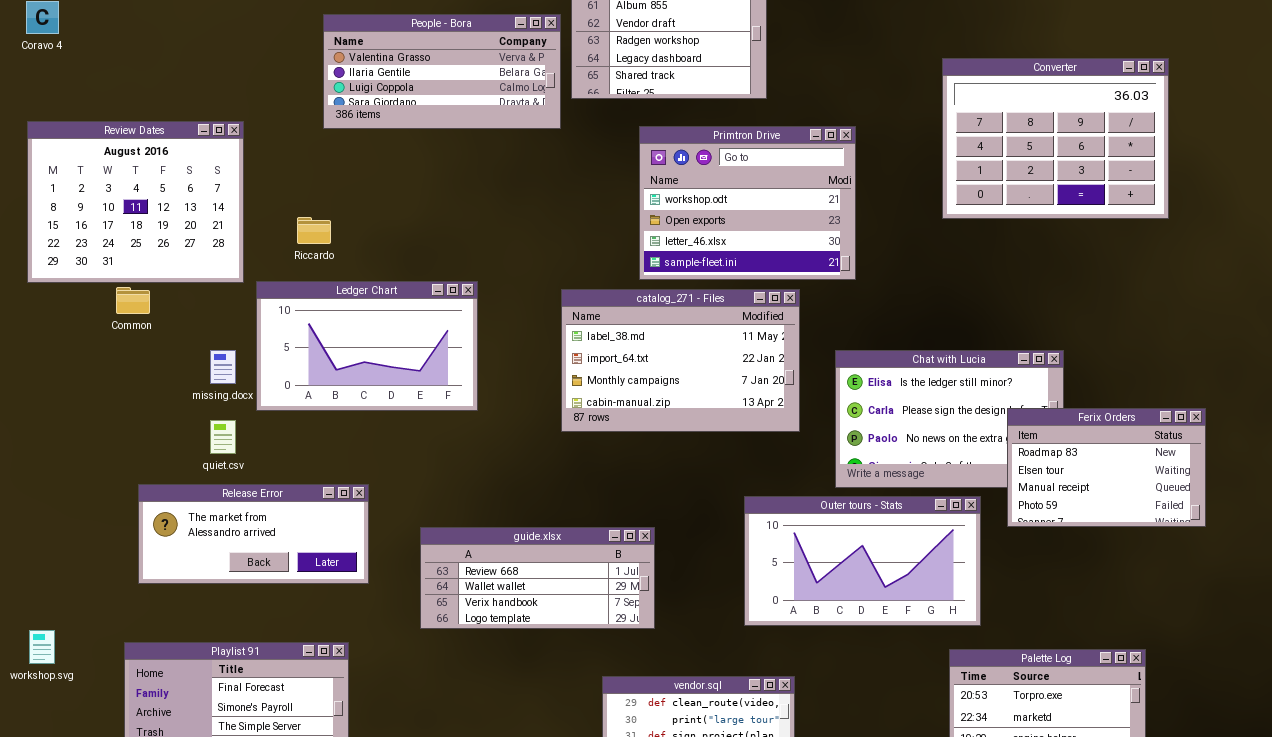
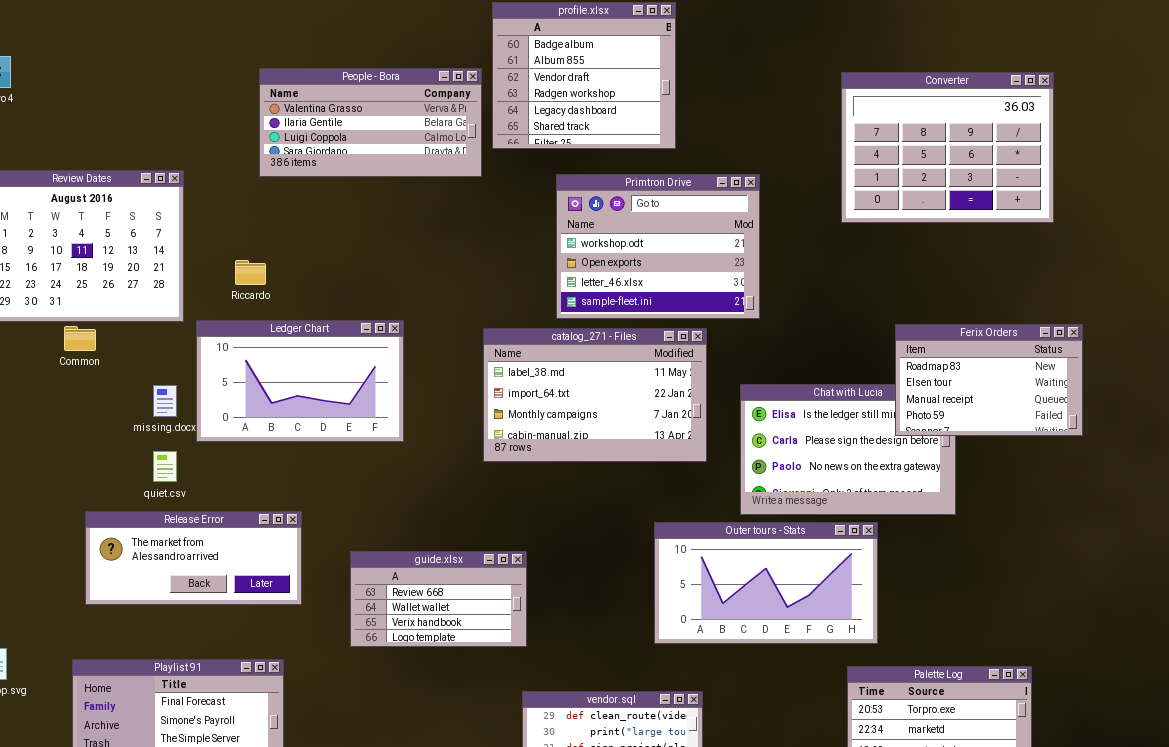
Converter: [942,58,1169,219] -> [841,72,1054,223], moved
Ferix Orders: [1007,408,1206,527] -> [895,324,1083,436], moved
guide.xlsx: [420,527,655,629] -> [350,551,527,647], resized

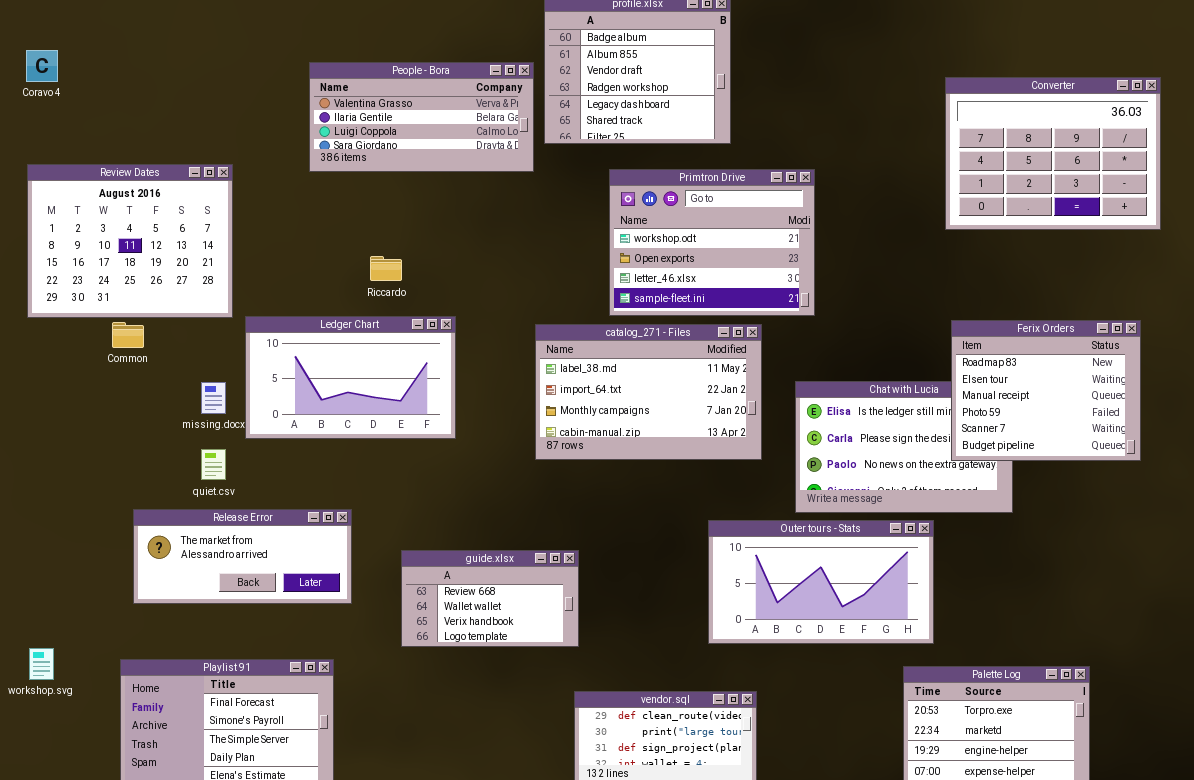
Converter: [841,72,1054,223] -> [945,77,1161,230], moved
Riccardo: [235,260,266,285] -> [370,256,402,281], moved
Ferix Orders: [895,324,1083,436] -> [951,320,1141,461], resized

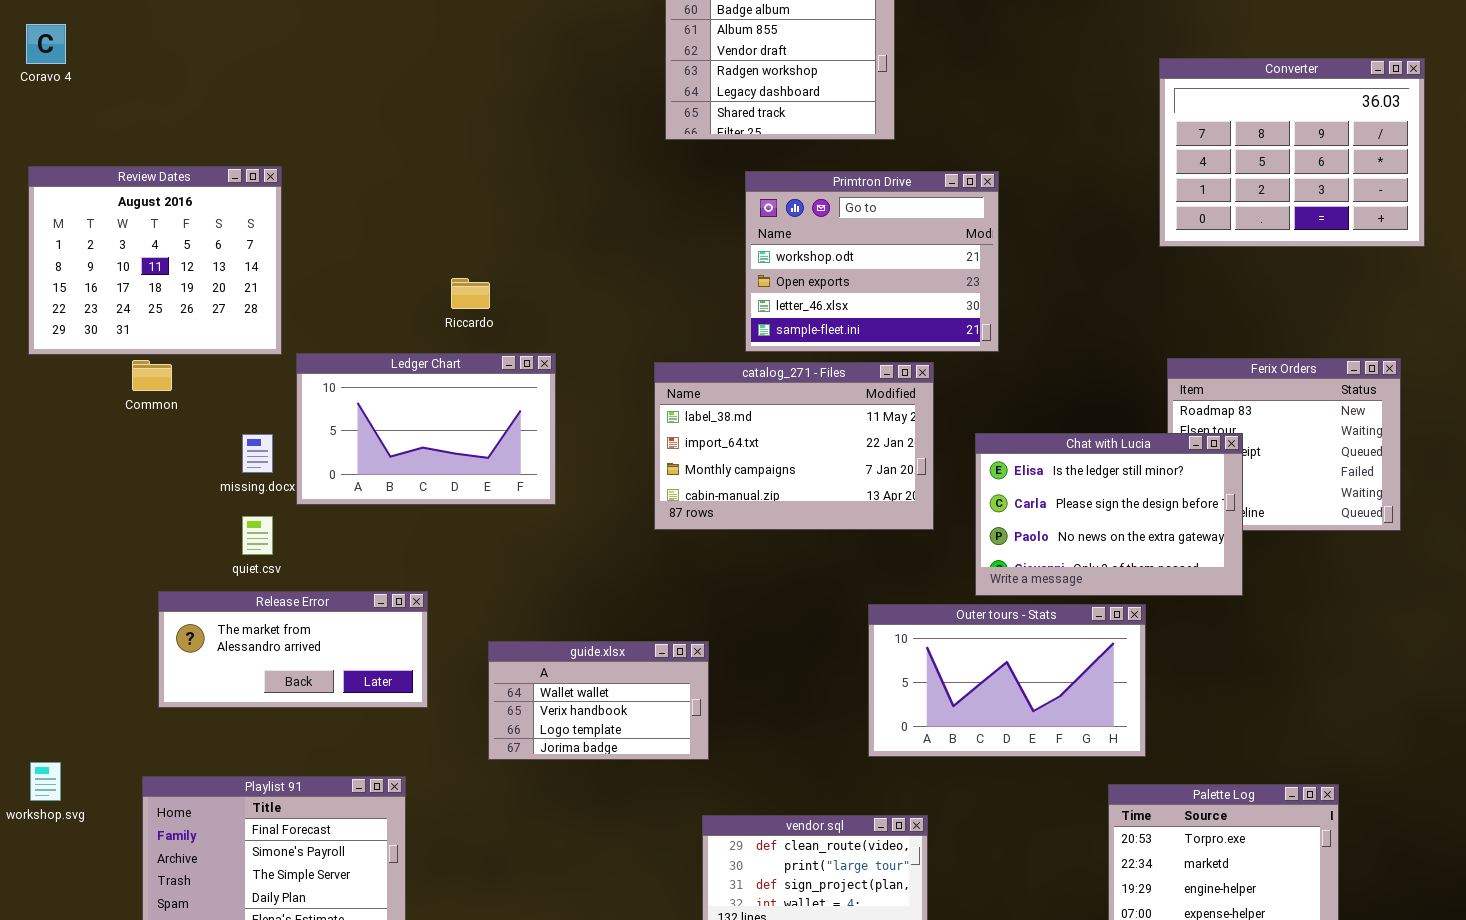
People - Bora: [309,62,534,172] -> none, closed
Chat with Lucia: [795,381,1013,513] -> [975,433,1243,596], raised
guide.xlsx: [401,550,579,647] -> [488,641,709,760], scrolled down 1 row

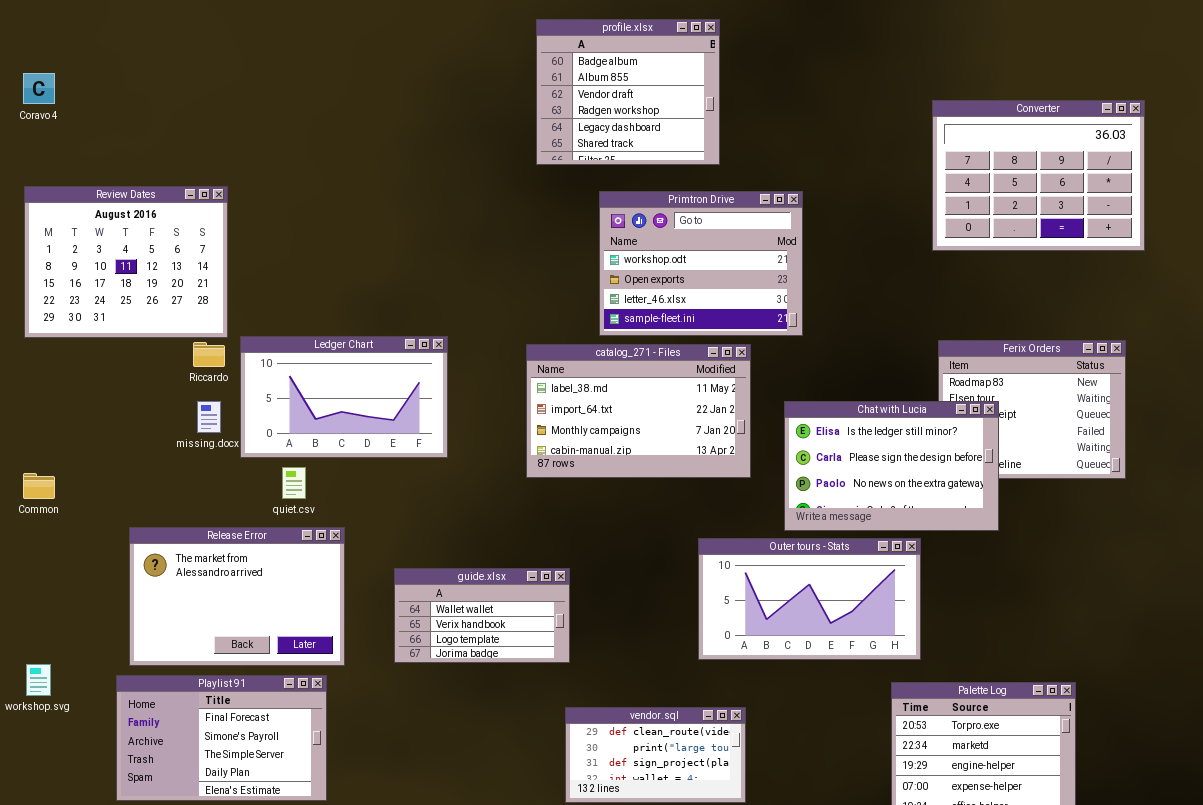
Riccardo: [451,278,490,309] -> [193,342,225,367], moved
Common: [132,360,172,391] -> [23,473,55,499], moved
quiet.csv: [242,516,273,555] -> [282,467,306,499], moved
Release Error: [158,591,428,708] -> [129,527,345,666], resized

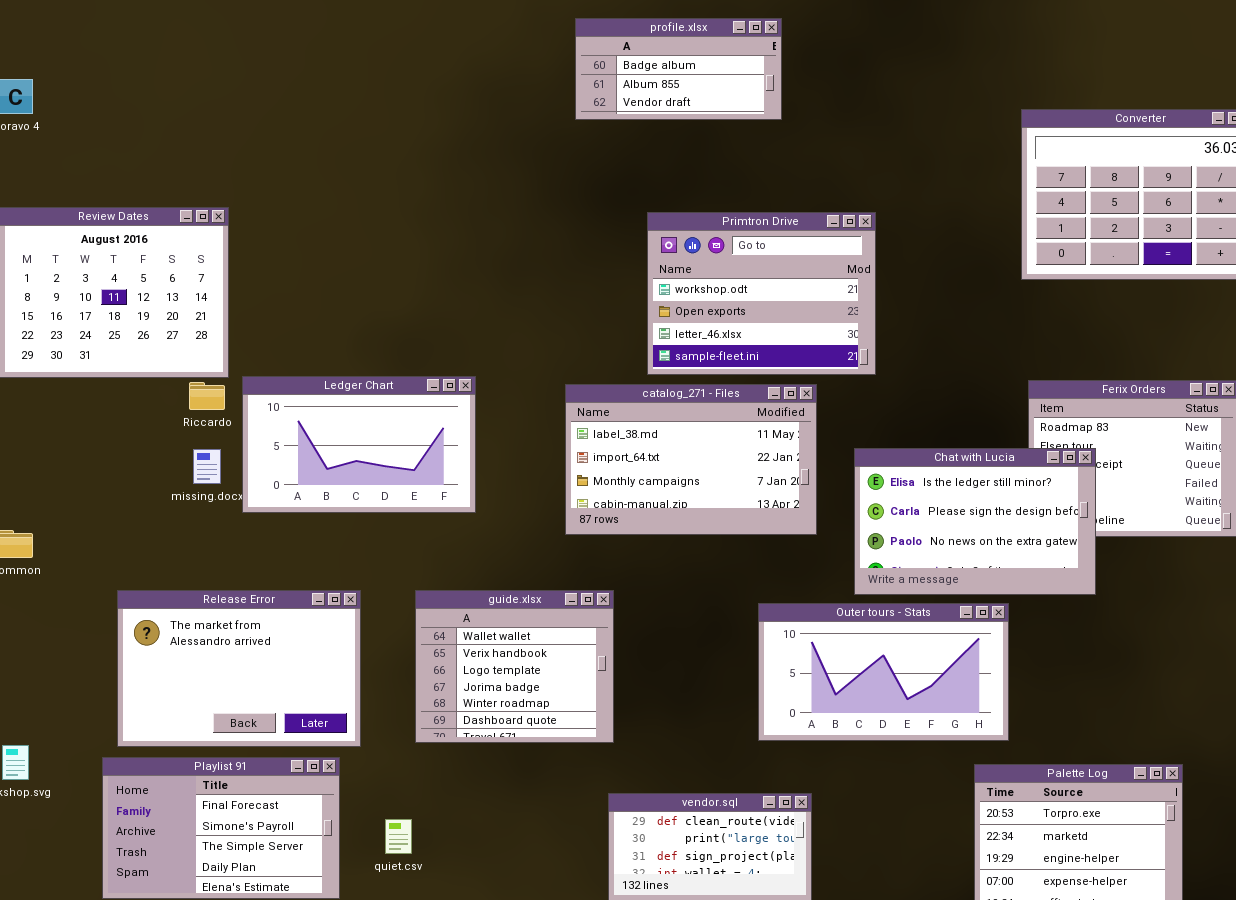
profile.xlsx: [536,19,720,165] -> [575,18,782,120], resized
quiet.csv: [282,467,306,499] -> [385,819,412,854], moved
guide.xlsx: [394,568,570,663] -> [415,590,614,743], resized

